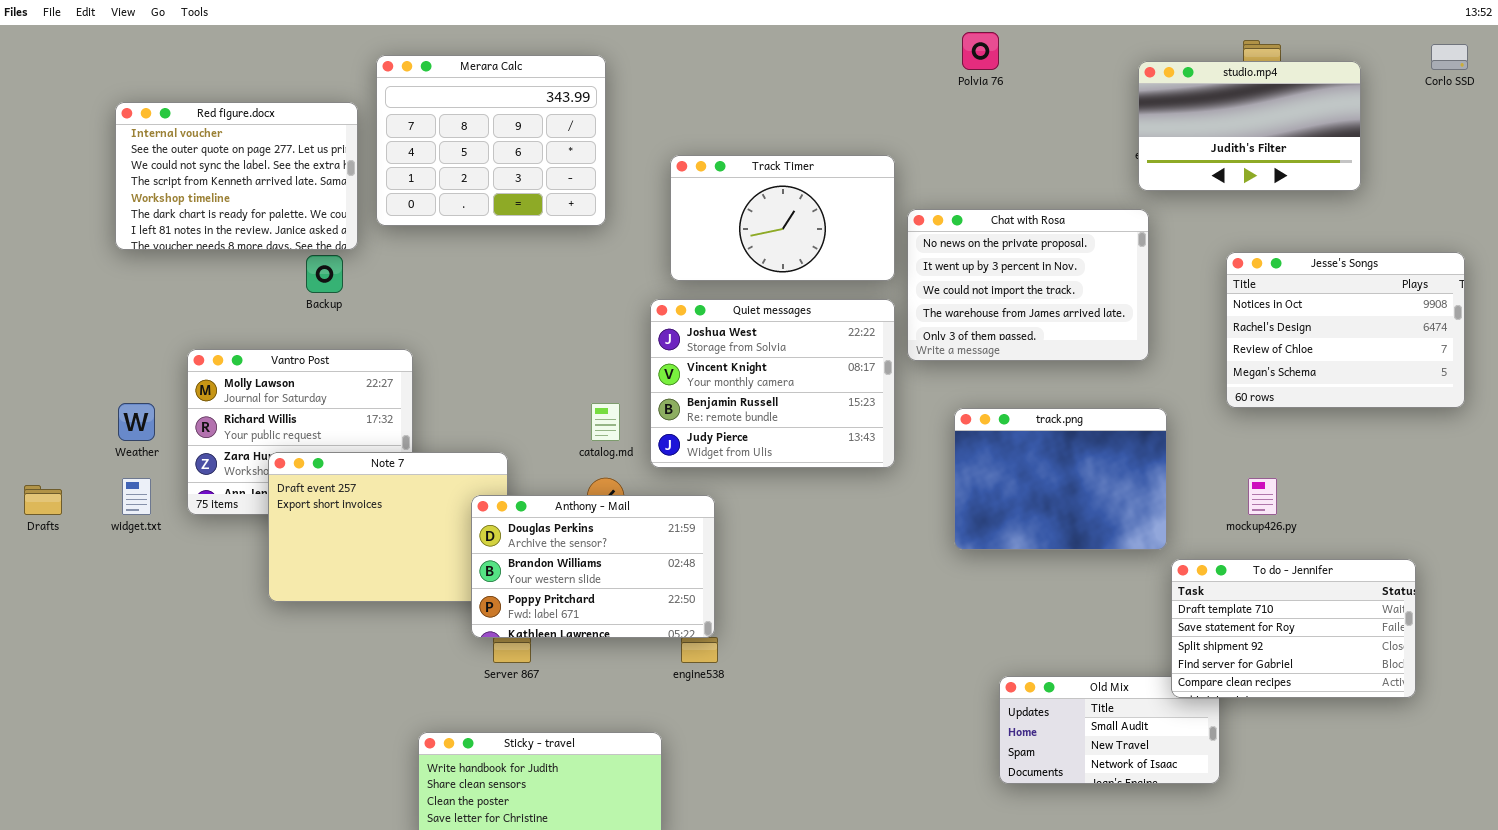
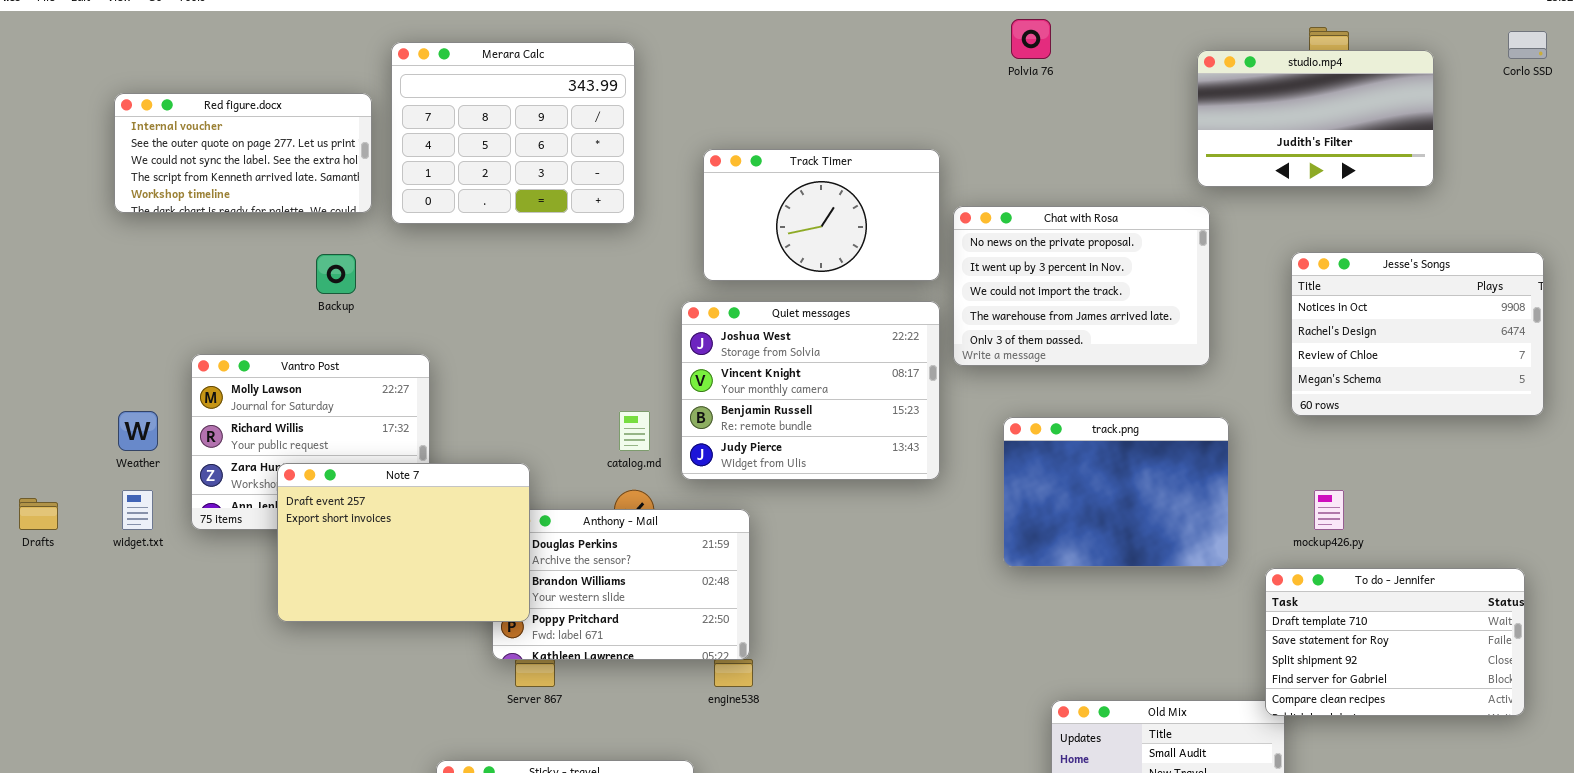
Red figure.docx: [115,102,358,250] -> [114,93,372,213], resized
Note 7: [268,452,508,602] -> [277,463,530,622], raised
To do - Jennifer: [1171,559,1416,698] -> [1265,568,1525,716], moved

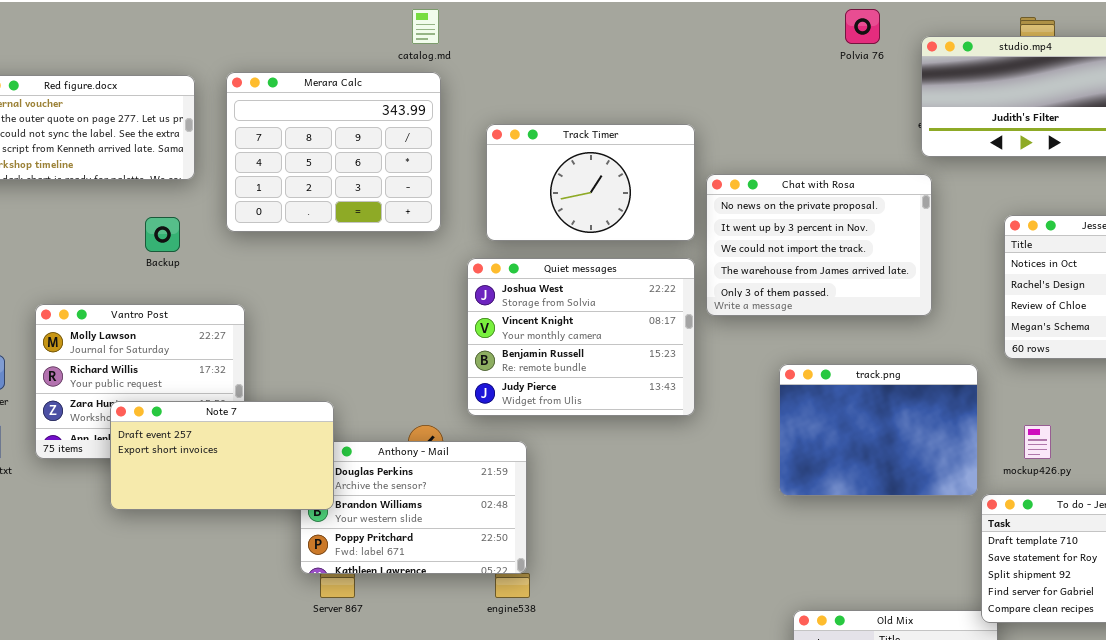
Polvia 76: [1011,19,1051,59] -> [845,9,880,44], moved
Merara Calc: [391,42,635,224] -> [226,72,441,232], moved
catalog.md: [619,411,650,451] -> [412,9,439,44], moved
track.png: [1003,417,1229,567] -> [779,364,978,496], moved
Note 7: [277,463,530,622] -> [110,401,334,510], resized

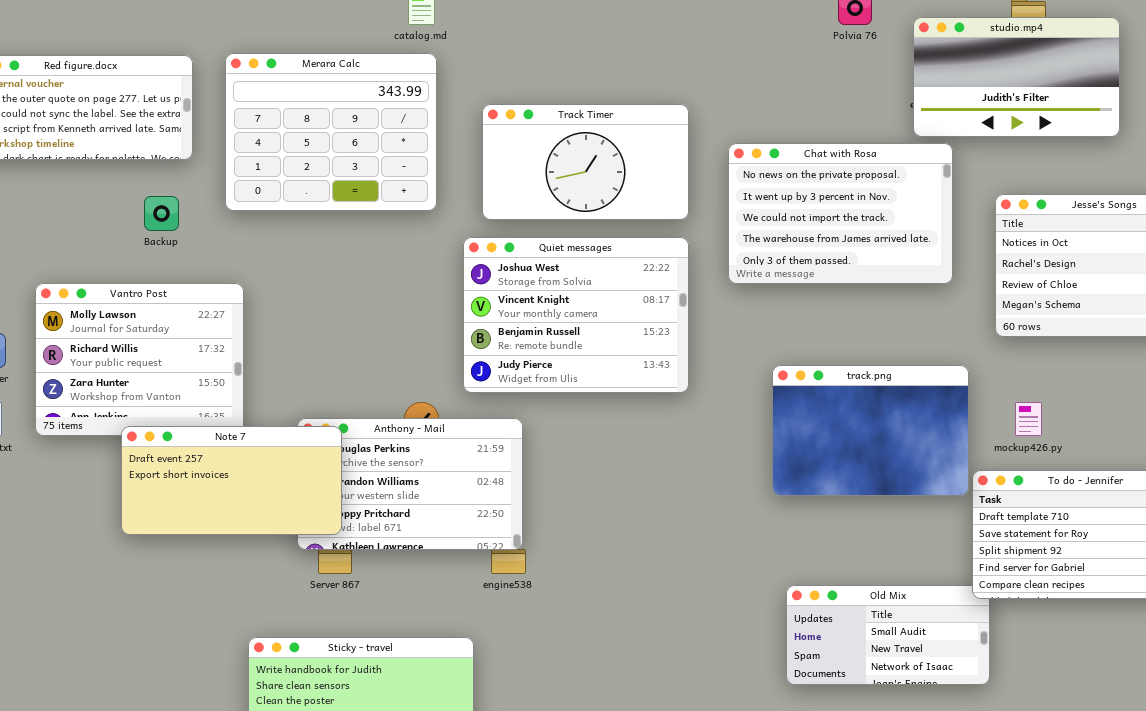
Chat with Rosa: [706,174,932,316] -> [728,143,953,284], moved
track.png: [779,364,978,496] -> [772,365,969,496], moved
Note 7: [110,401,334,510] -> [121,426,342,535], moved

